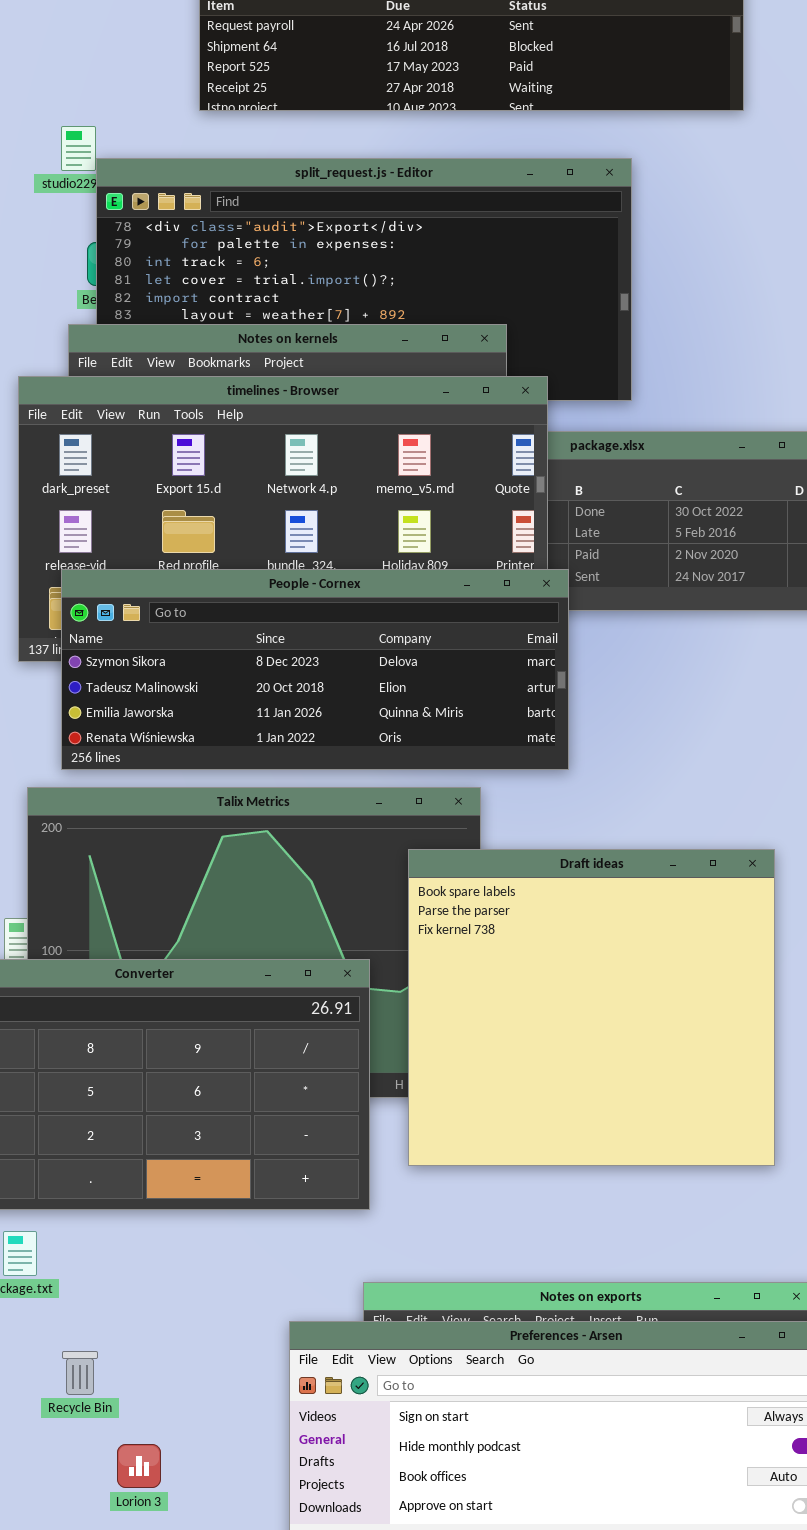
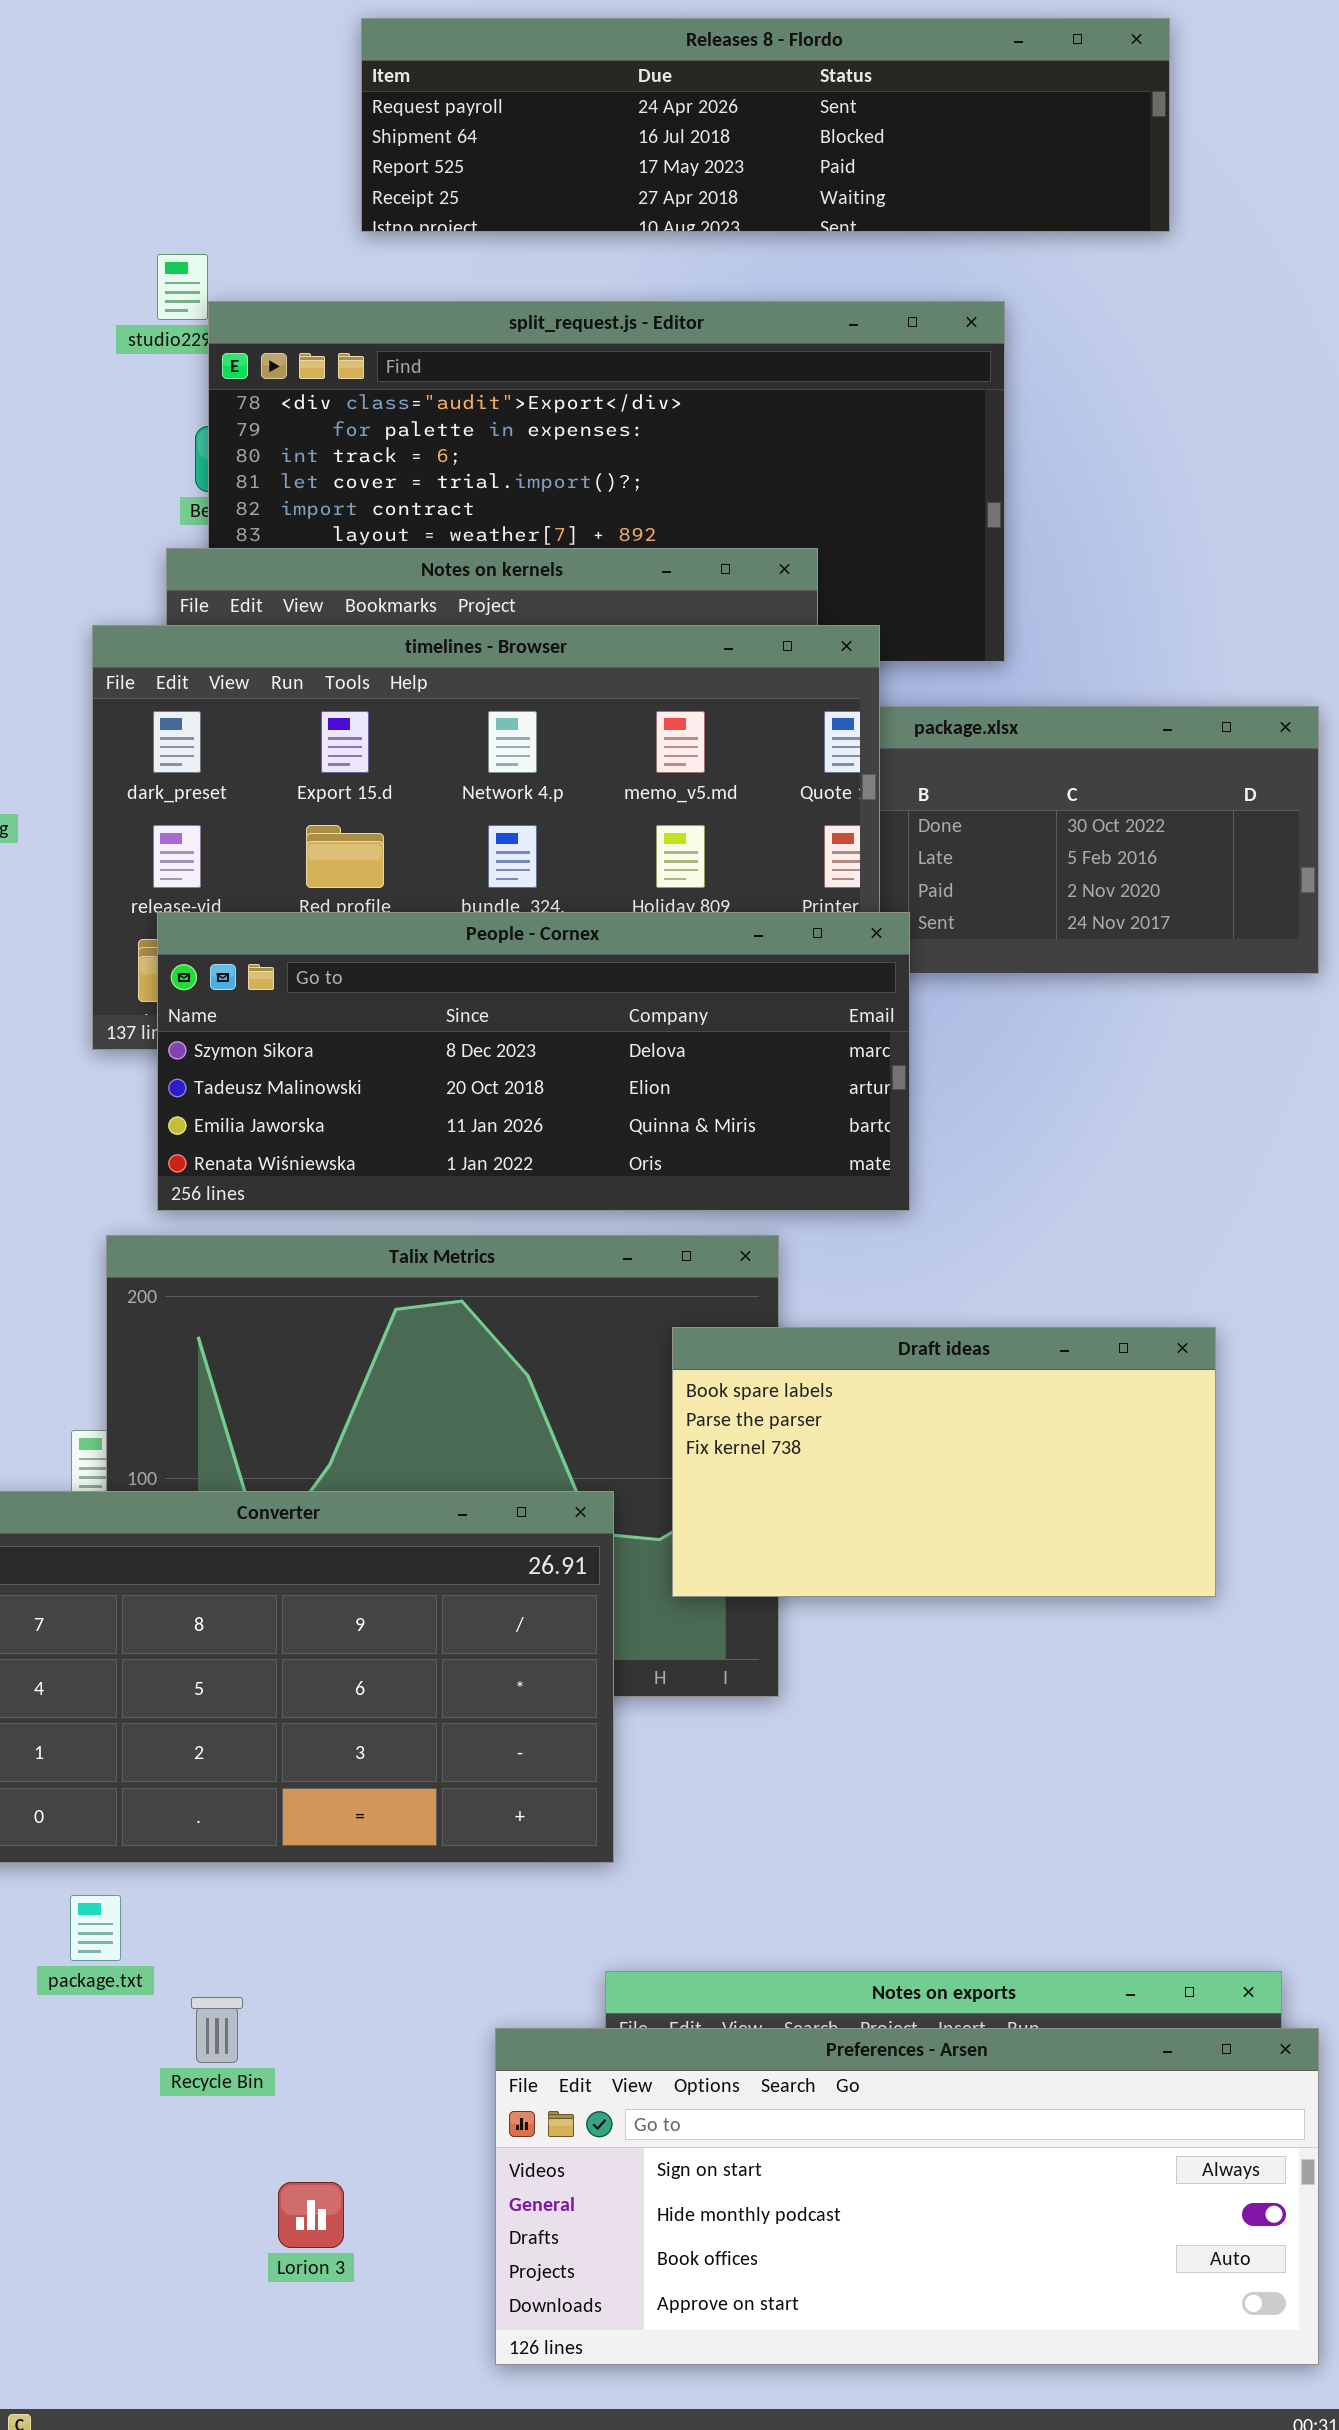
Draft ideas: [408,849,775,1166] -> [672,1327,1216,1597], resized
Recycle Bin: [62,1351,98,1395] -> [191,1997,243,2063], moved
Lorion 3: [117,1444,161,1488] -> [278,2182,344,2248], moved

